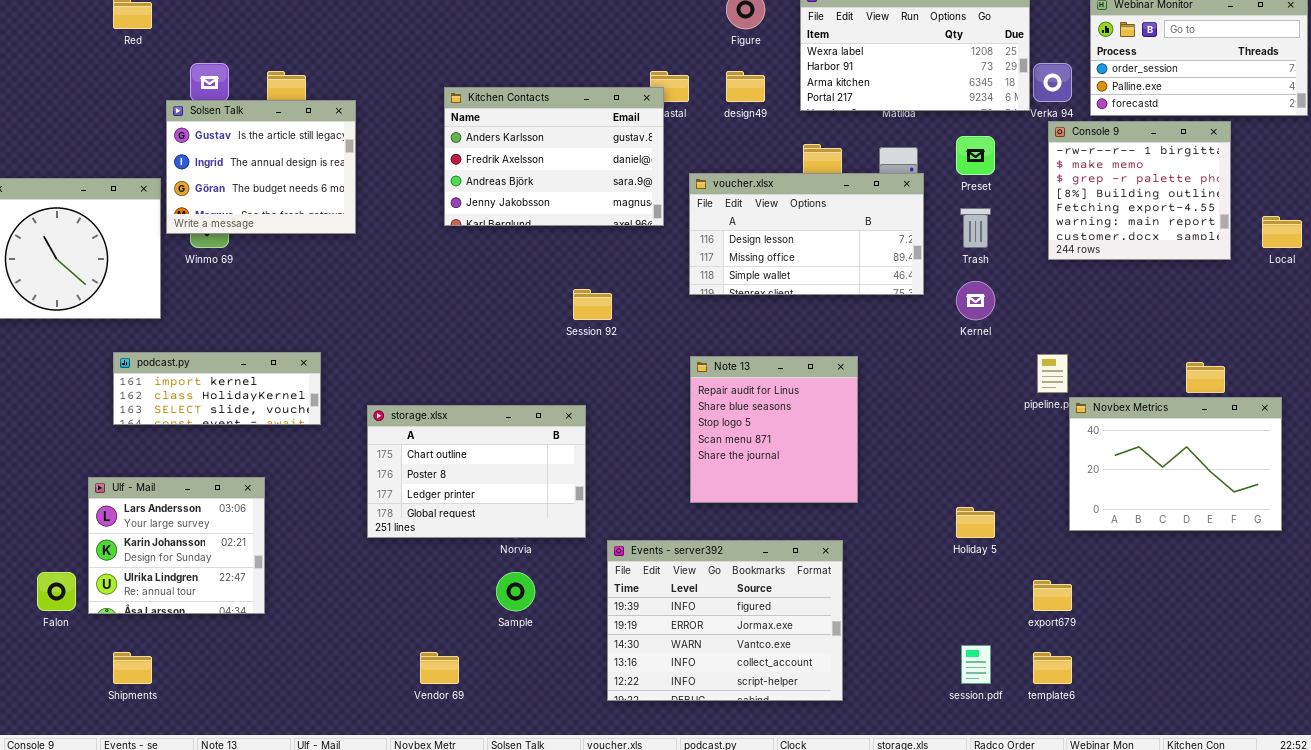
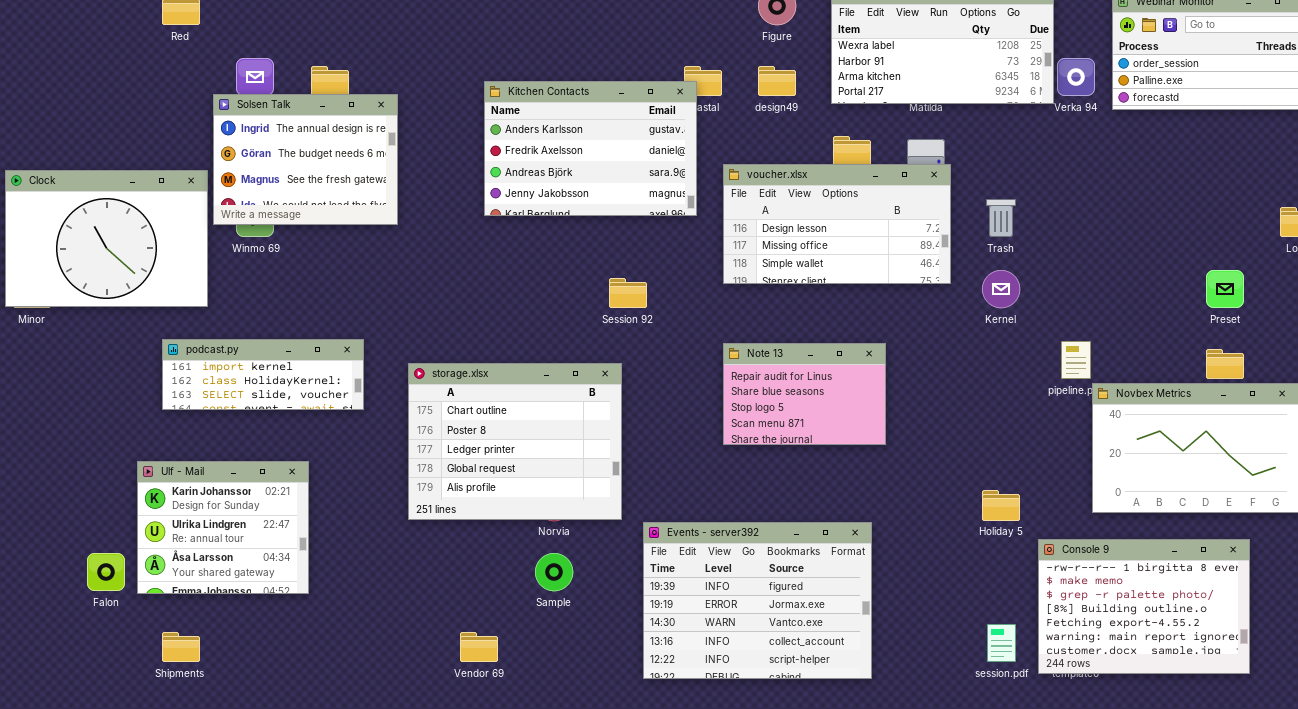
Solsen Talk: [166,100,356,234] -> [213,94,398,225], scrolled down 1 row
Console 9: [1048,121,1231,260] -> [1038,539,1250,674], moved, resized
Preset: [956,136,995,175] -> [1206,270,1244,308], moved
Note 13: [690,356,858,503] -> [723,343,886,445], resized
storage.xlsx: [367,405,586,538] -> [408,363,622,520], resized
Ulf - Mail: [88,477,265,614] -> [137,461,309,594], scrolled down 1 row

